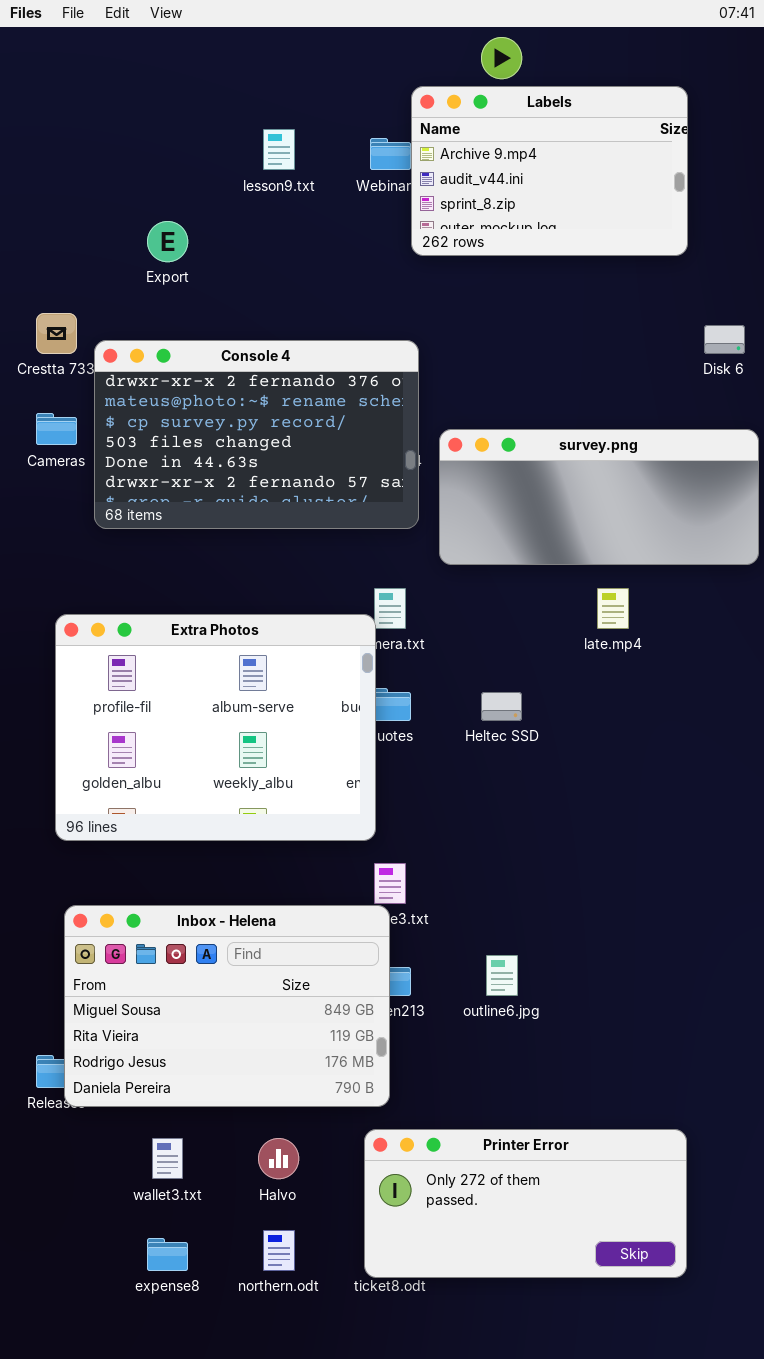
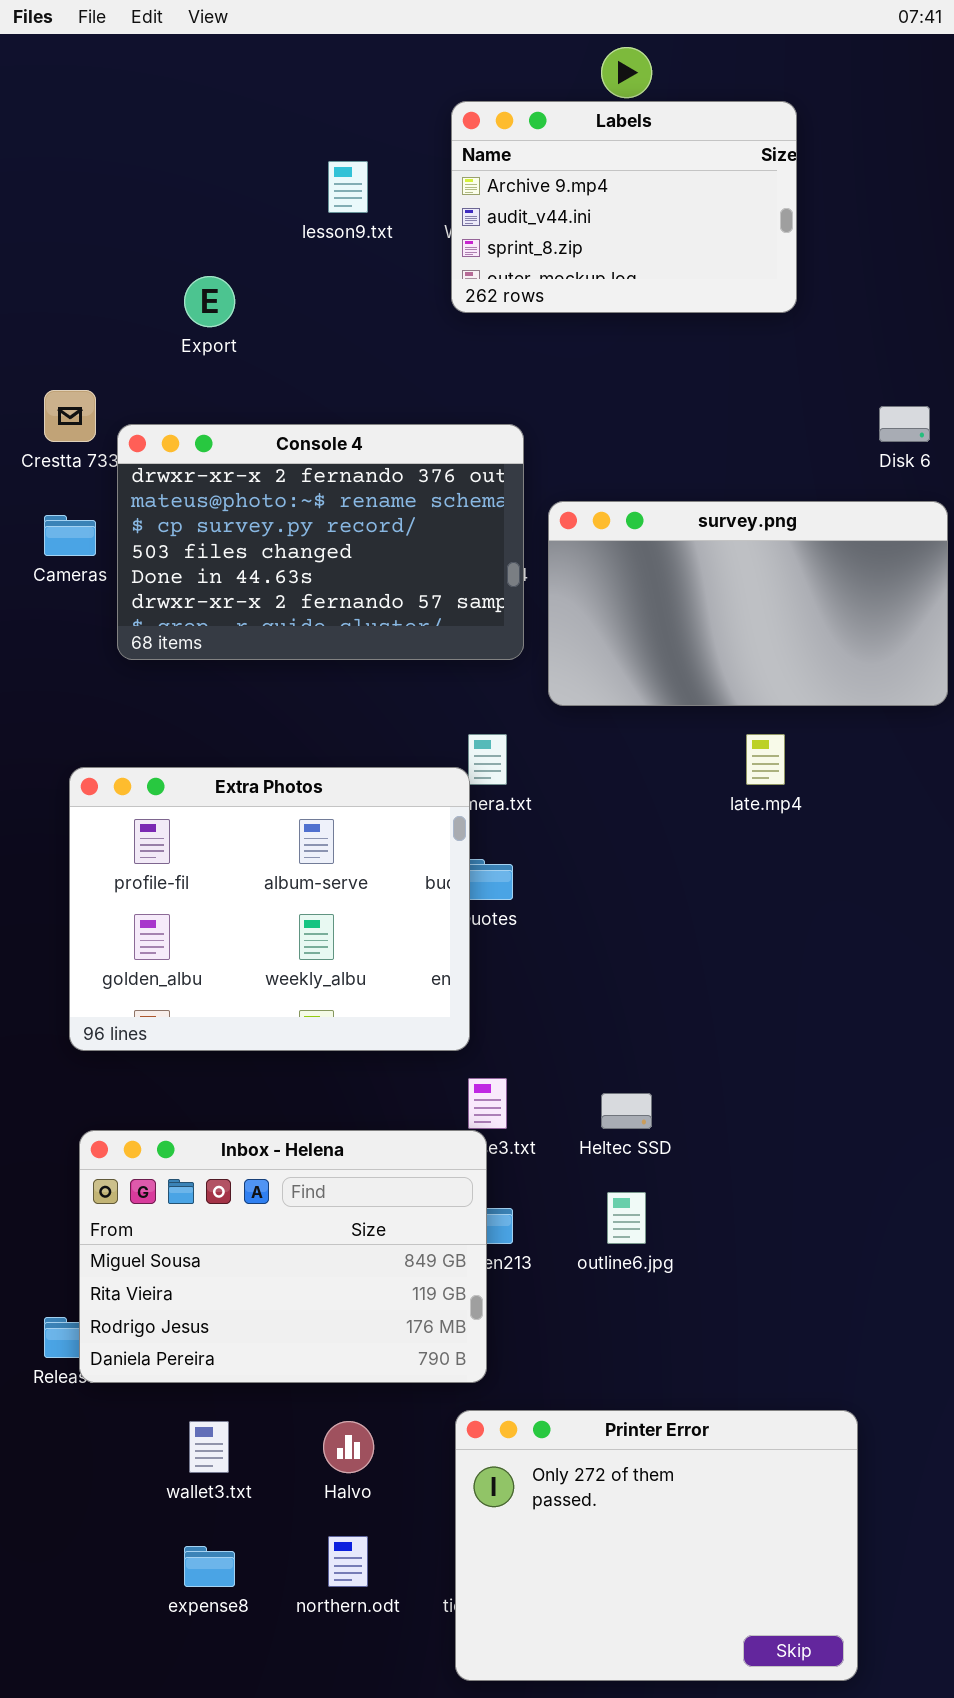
Labels: [411,86,688,256] -> [451,101,797,313], moved
survey.png: [439,429,759,565] -> [548,501,948,706], resized
Heltec SSD: [481,692,522,721] -> [601,1093,652,1129], moved
Printer Error: [364,1129,687,1278] -> [455,1410,858,1681], resized

